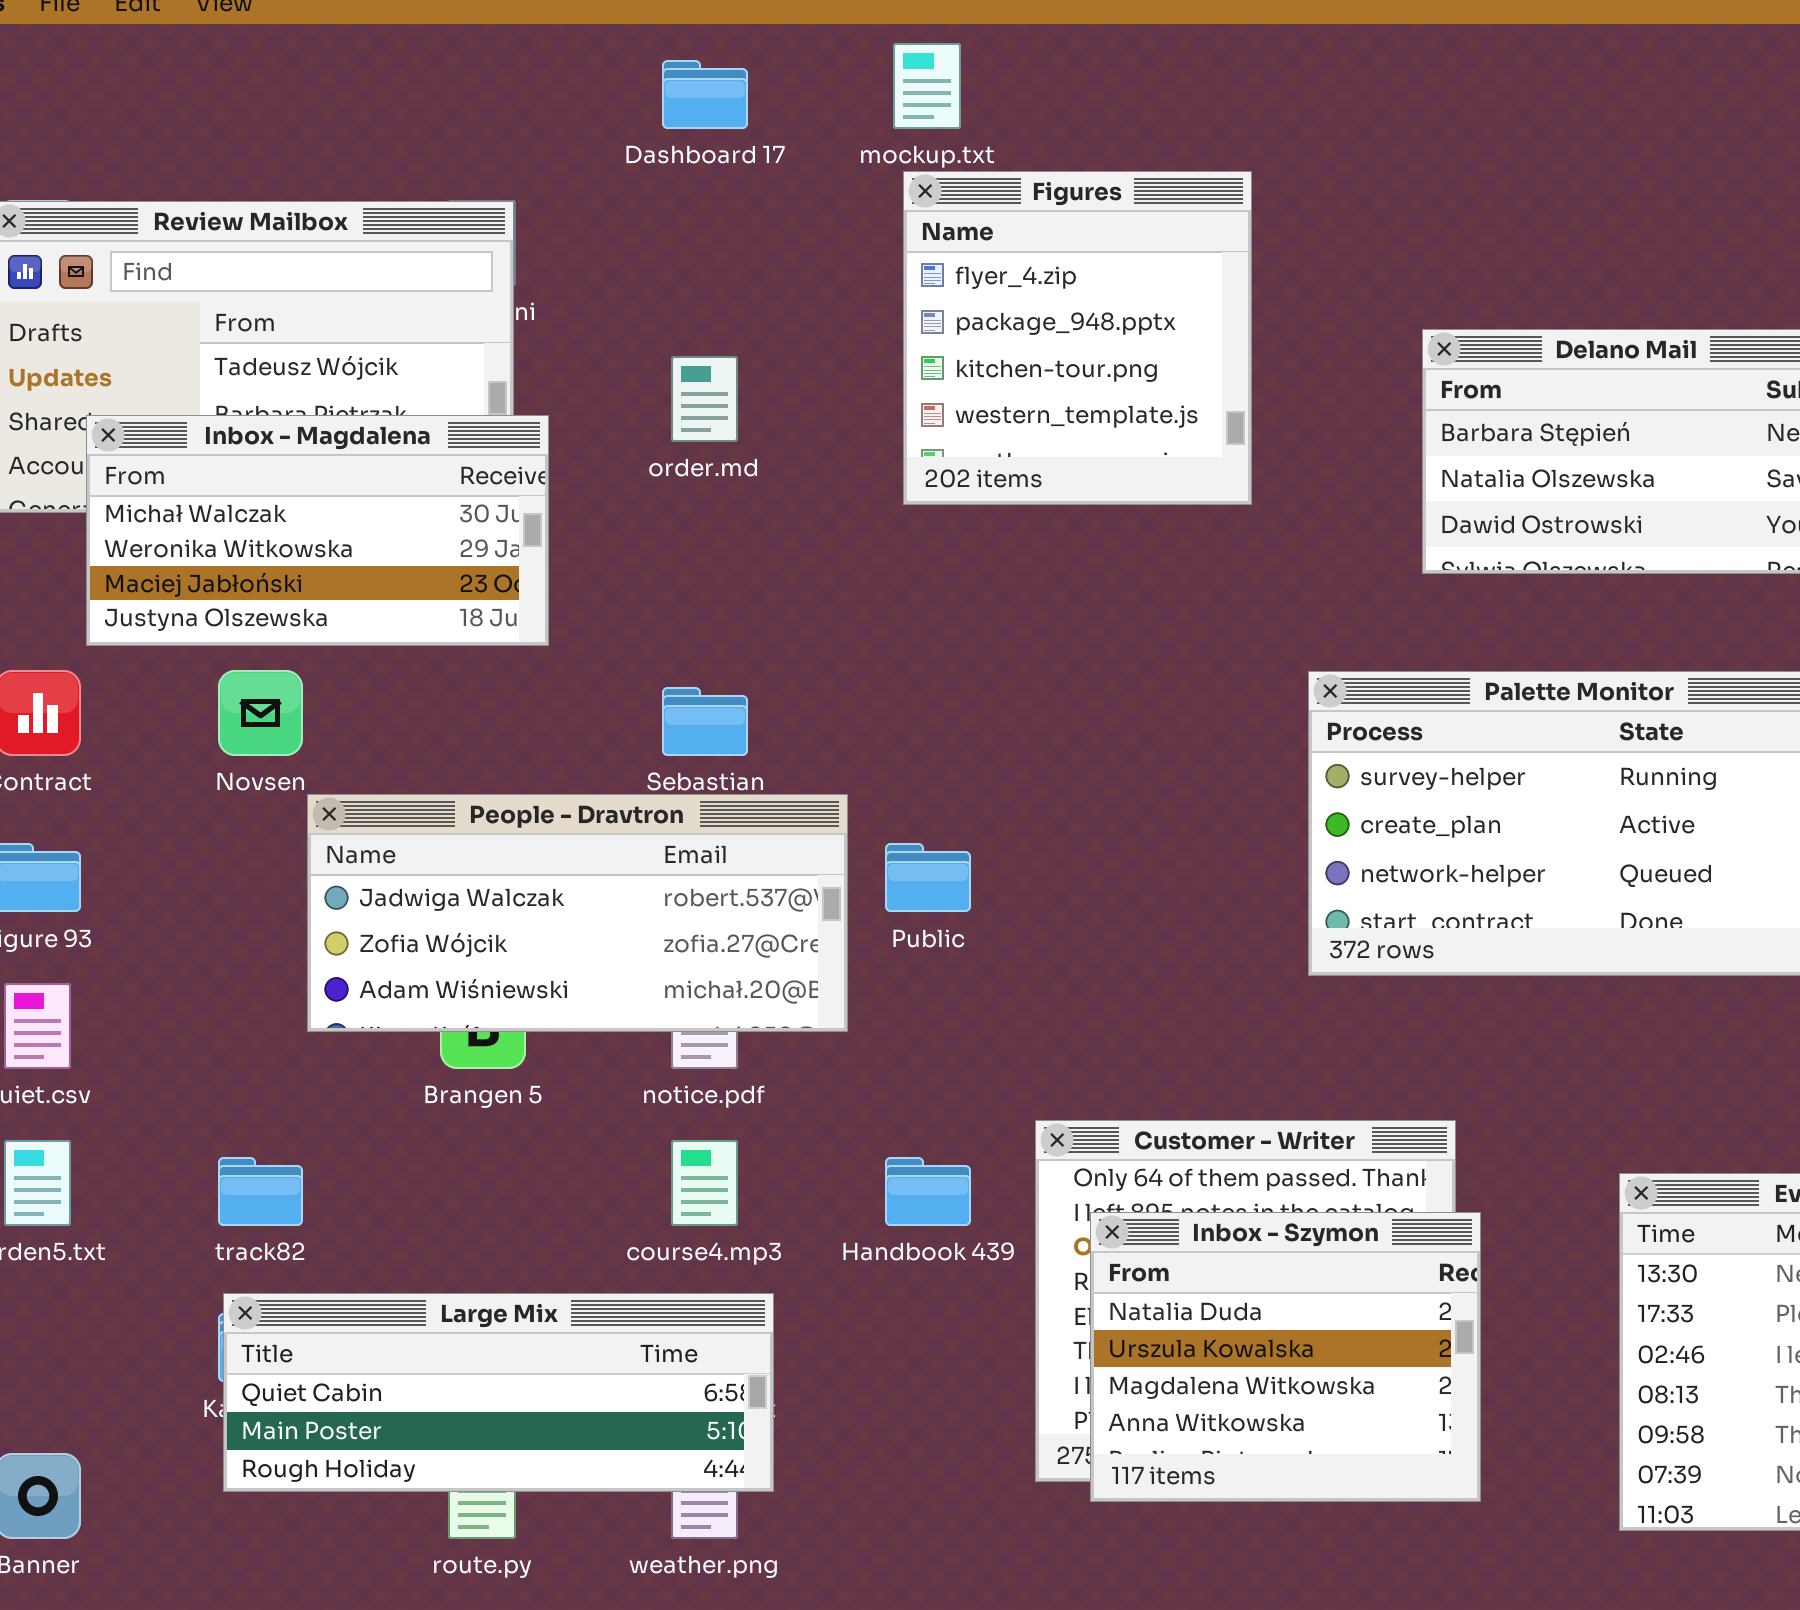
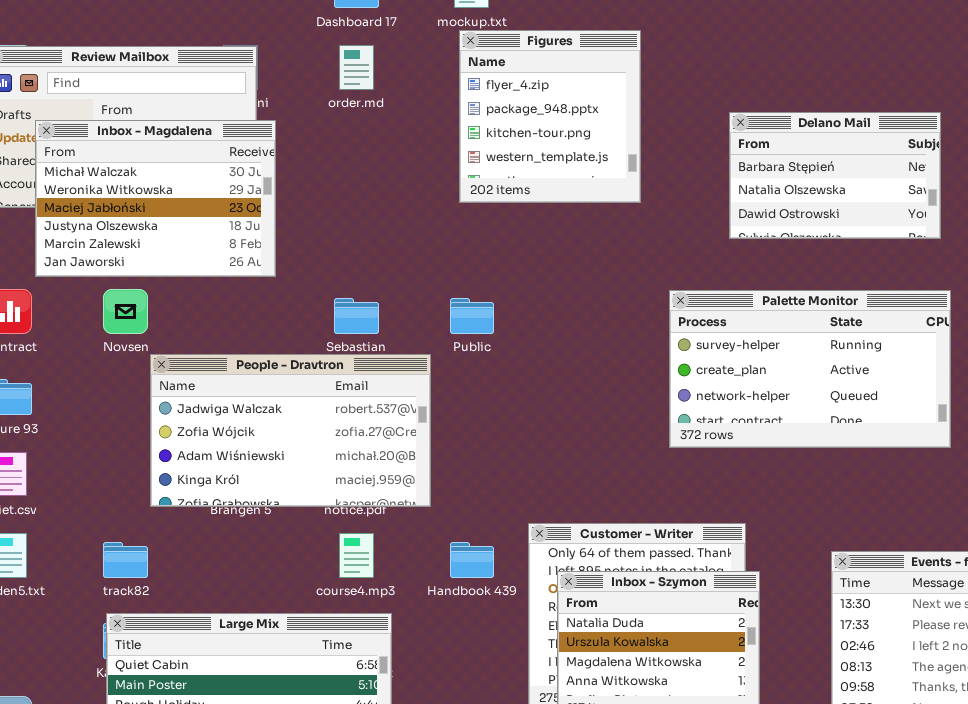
order.md: [671,356,738,442] -> [339,45,374,90], moved
Inbox - Magdalena: [86,415,549,646] -> [35,120,276,277], resized
People - Dravtron: [307,794,848,1032] -> [150,354,431,507], resized
Public: [885,843,971,912] -> [450,298,494,334], moved

